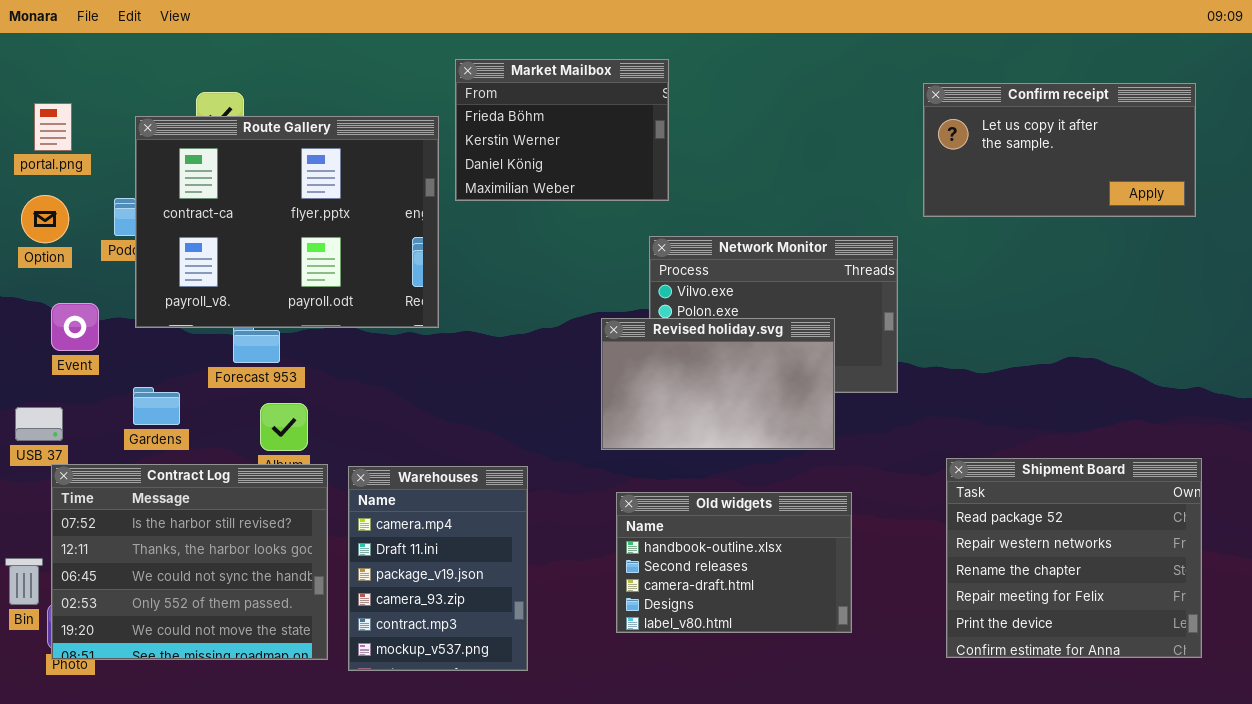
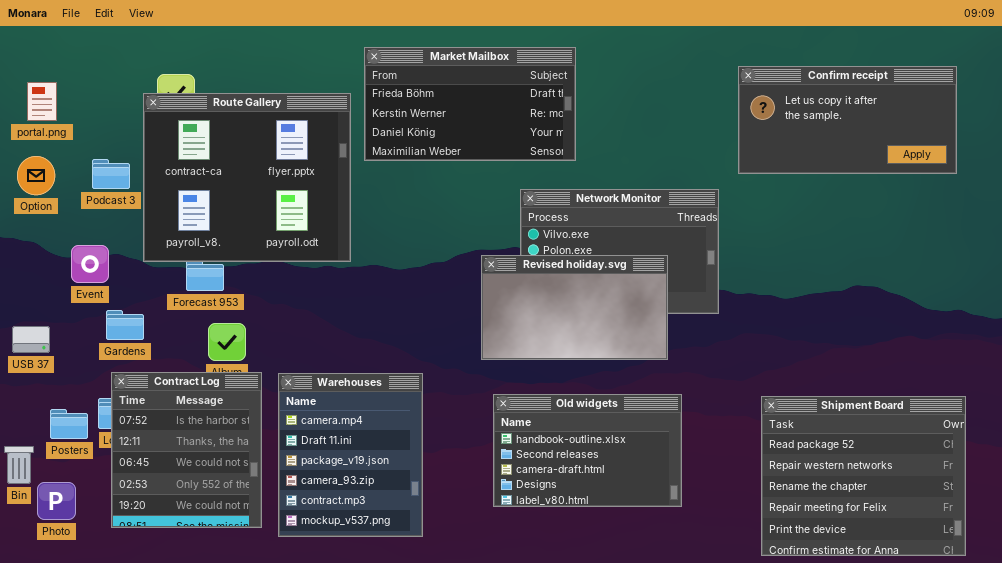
Market Mailbox: [455,59,669,201] -> [364,47,576,161], resized
Route Gallery: [135,116,439,328] -> [143,93,351,262], resized
Event: [51,303,99,351] -> [71,245,109,283], moved
Shipment Board: [946,458,1202,658] -> [761,396,966,556], moved
Contract Log: [51,464,328,660] -> [111,372,262,528], resized

